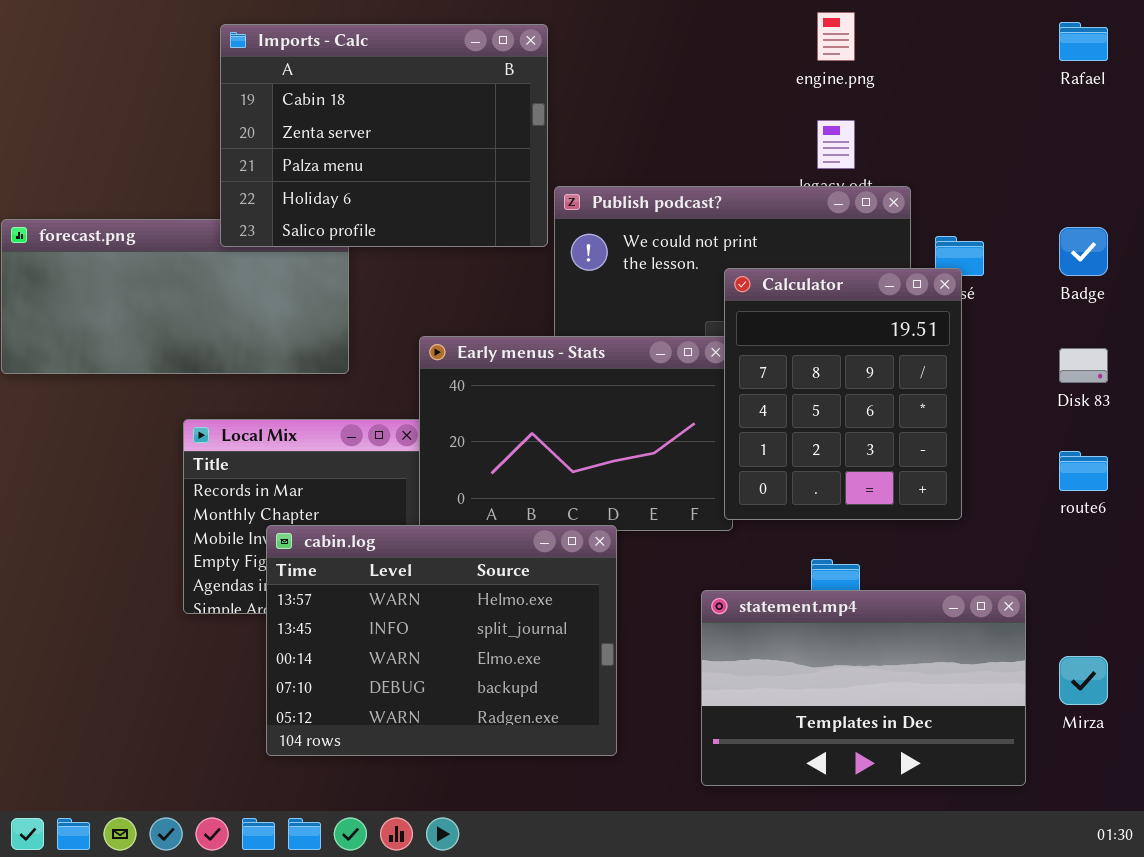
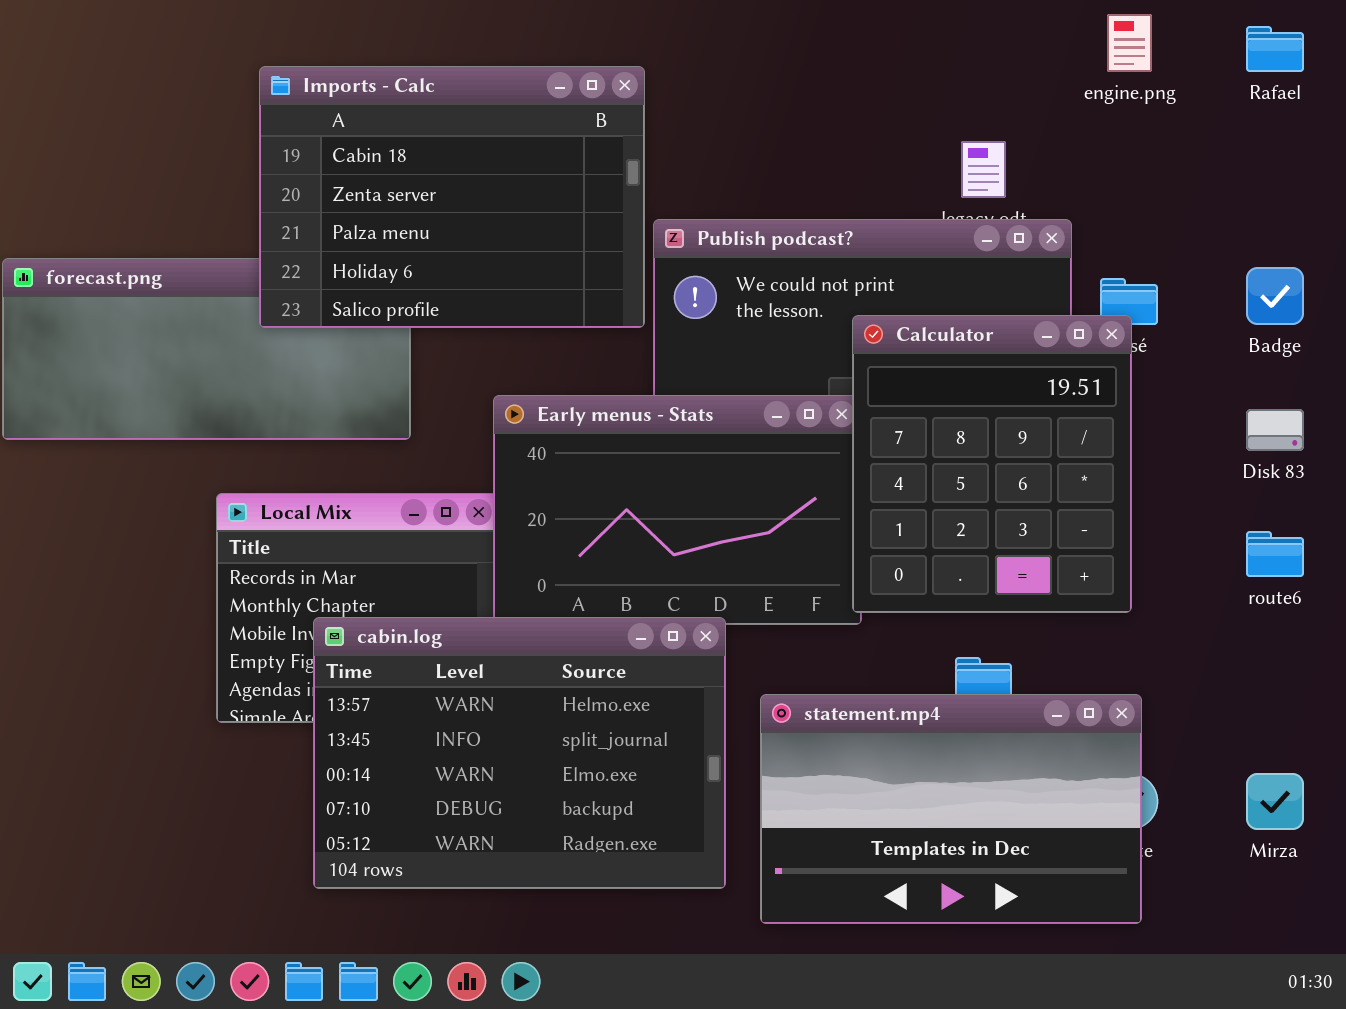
engine.png: [817,12,855,61] -> [1107,14,1152,72], moved
Imports - Calc: [220,24,548,247] -> [259,66,645,328], moved
statement.mp4: [701,590,1026,786] -> [760,694,1142,924], moved

